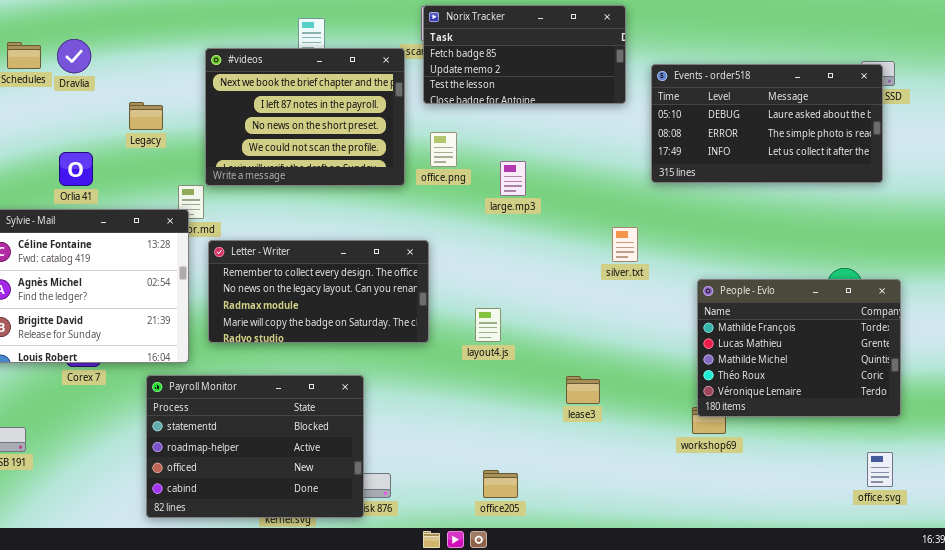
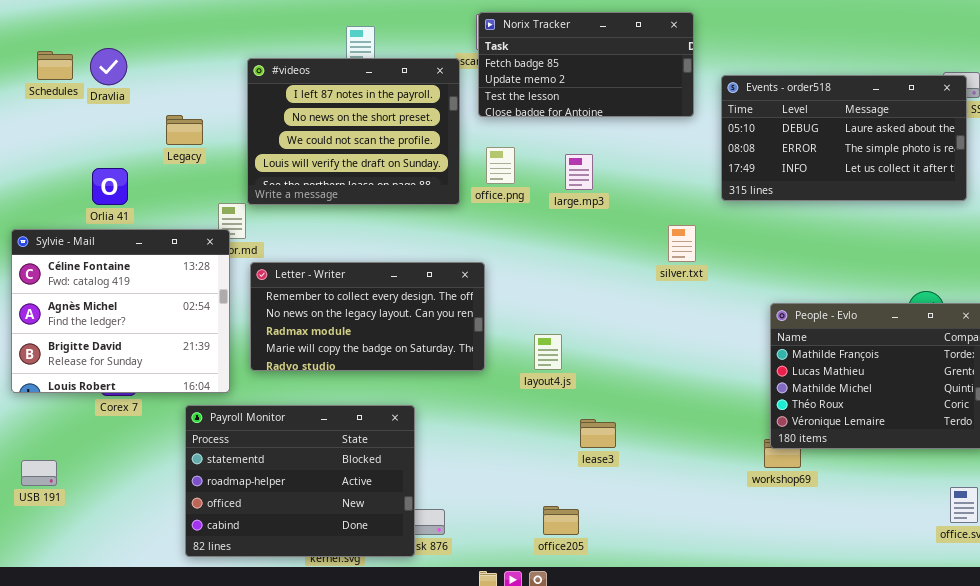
#videos: [205,48,405,186] -> [247,58,460,205], scrolled down 1 row
large.mp3: [500,161,526,196] -> [565,154,593,190], moved
silver.txt: [612,227,638,262] -> [668,225,696,262], moved
lease3: [566,376,600,404] -> [580,419,616,448], moved

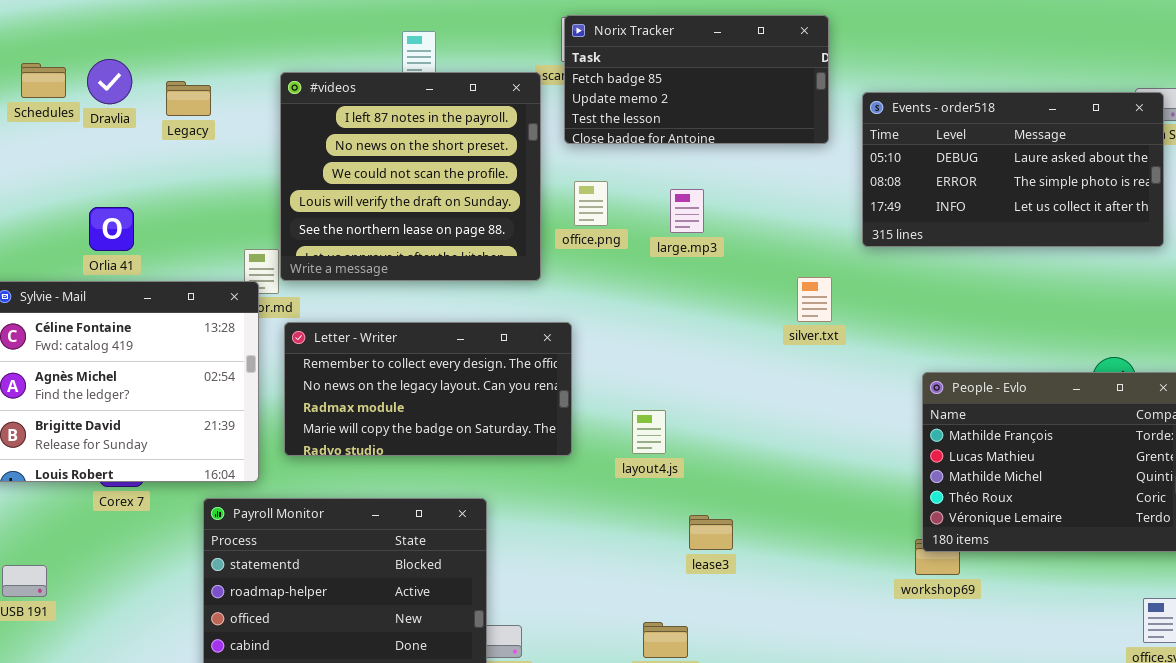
#videos: [247,58,460,205] -> [280,72,541,281], resized
Legacy: [166,115,203,145] -> [166,81,211,116], moved

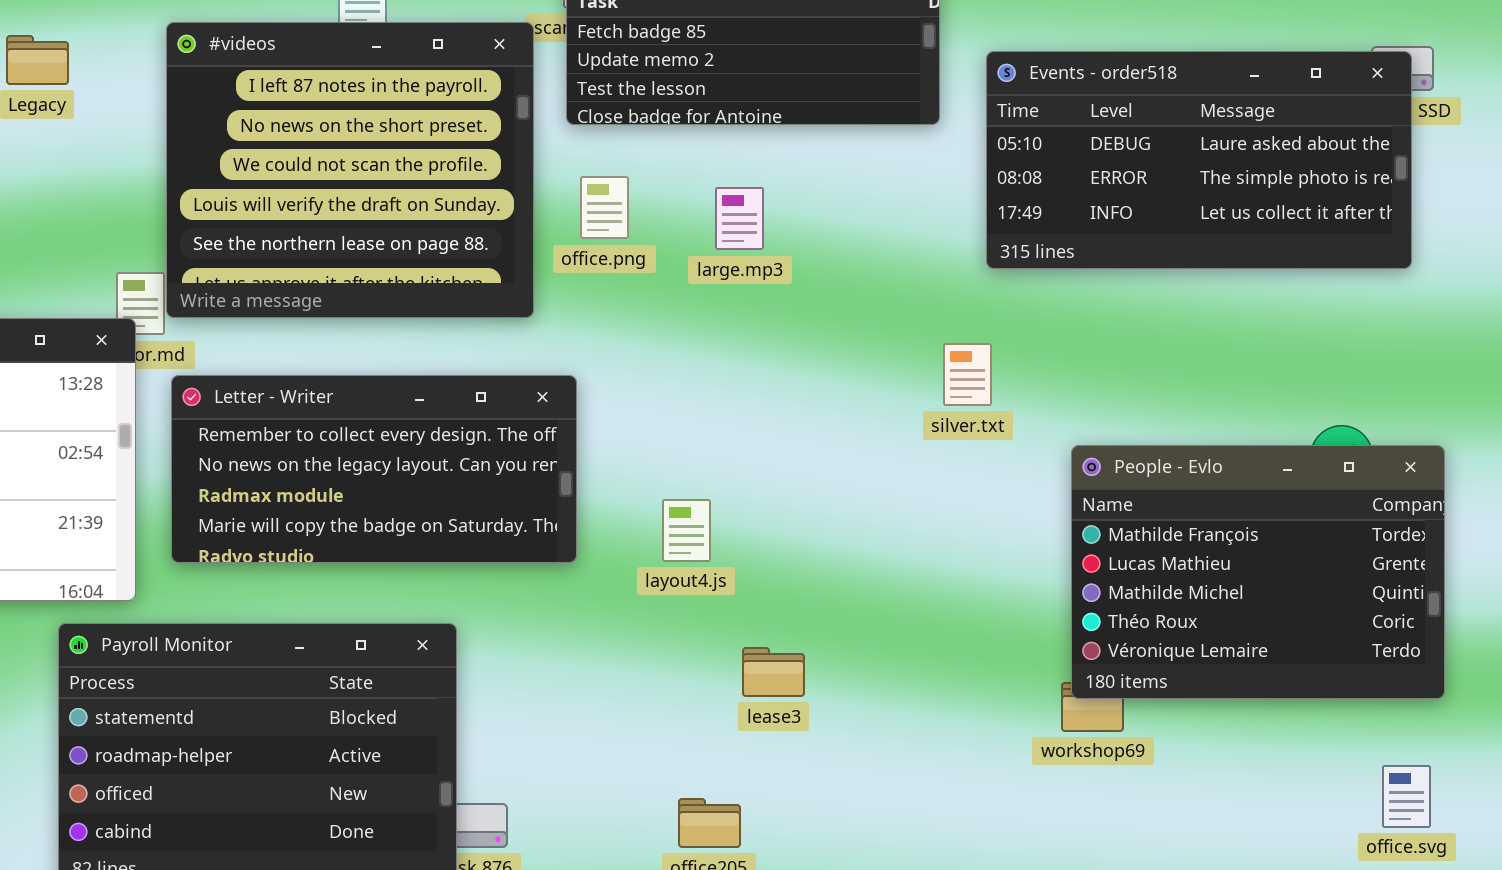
silver.txt: [797,277,832,322] -> [943,343,992,406], moved

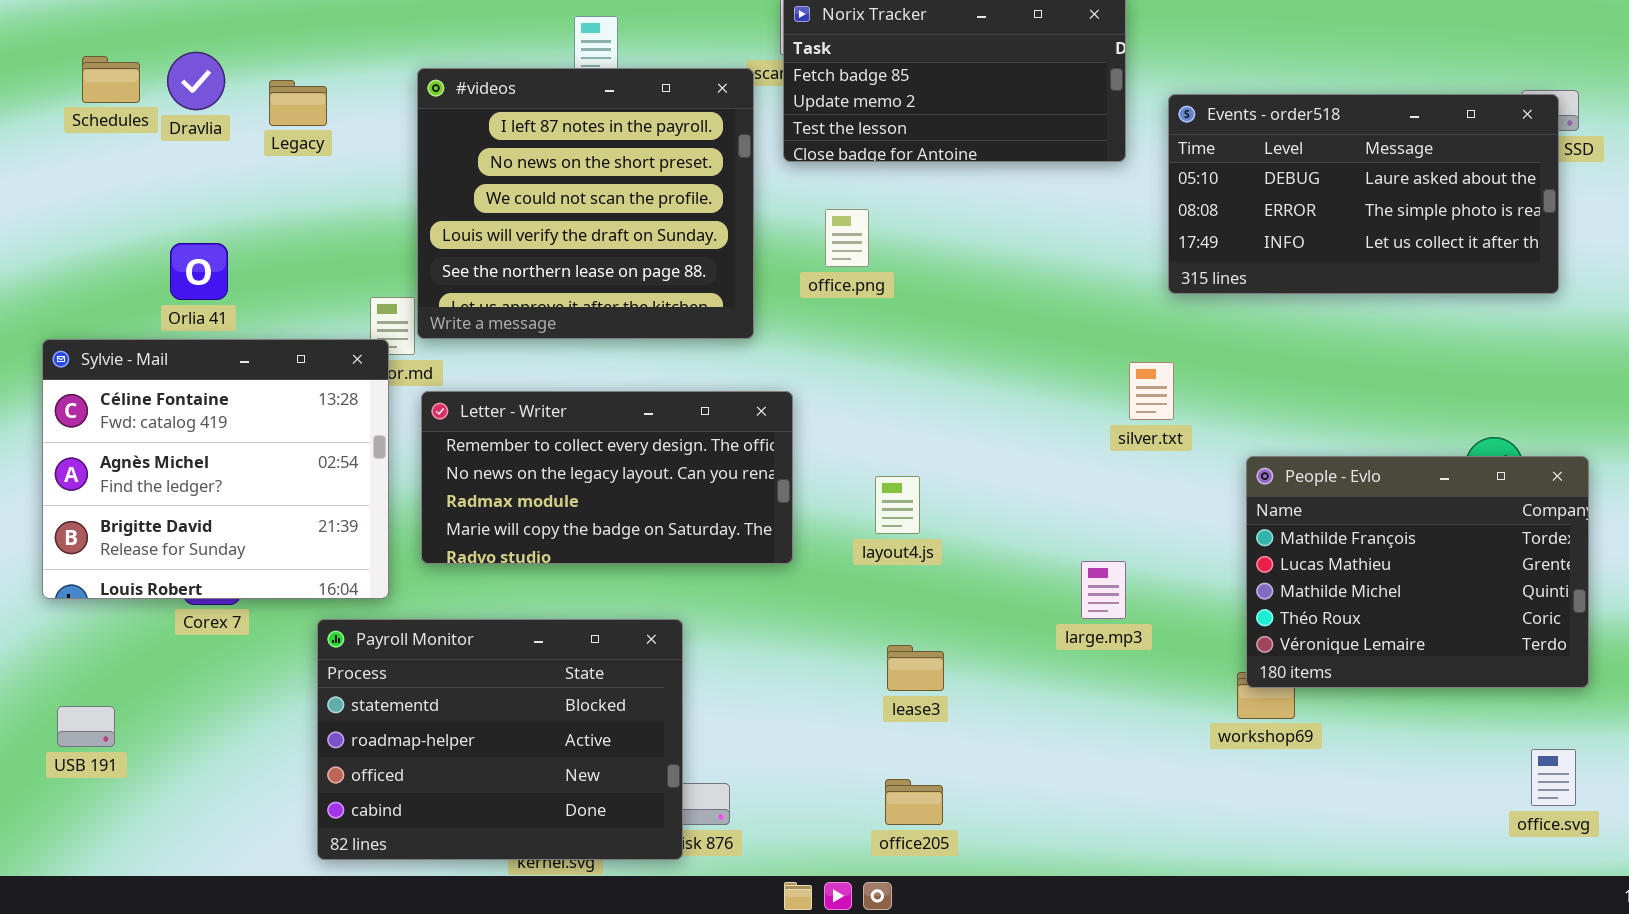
office.png: [580,176,629,239] -> [825,209,869,267], moved
large.mp3: [715,187,764,250] -> [1081,561,1126,619], moved
layout4.js: [662,499,711,562] -> [875,476,920,534], moved
lease3: [742,647,805,697] -> [887,645,944,691], moved

